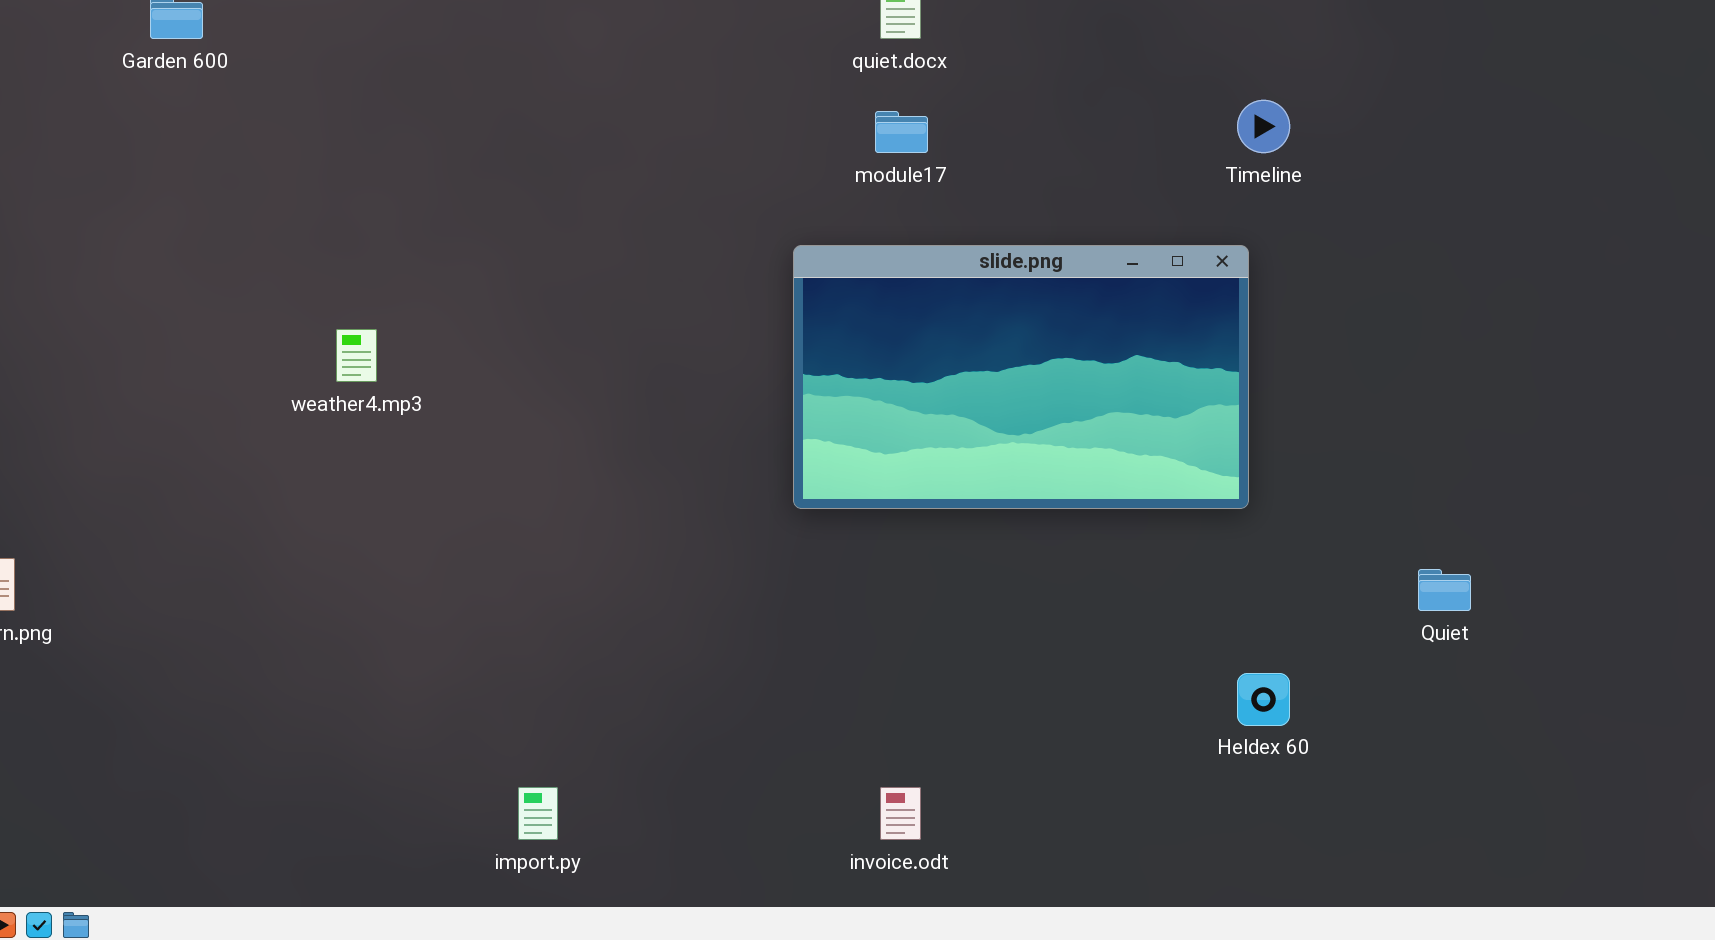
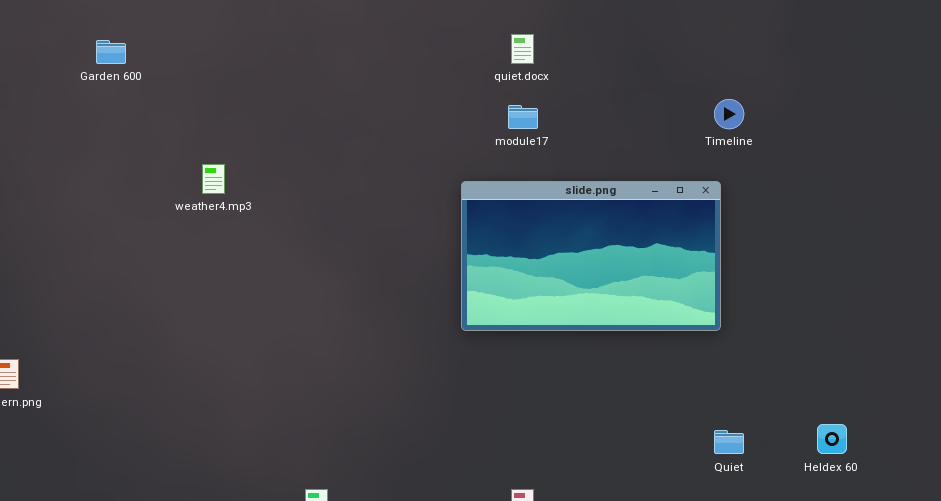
weather4.mp3: [336,329,377,382] -> [202,164,225,194], moved
Quiet: [1418,569,1471,611] -> [714,430,744,454], moved
Heldex 60: [1237,673,1290,726] -> [817,424,847,454], moved

